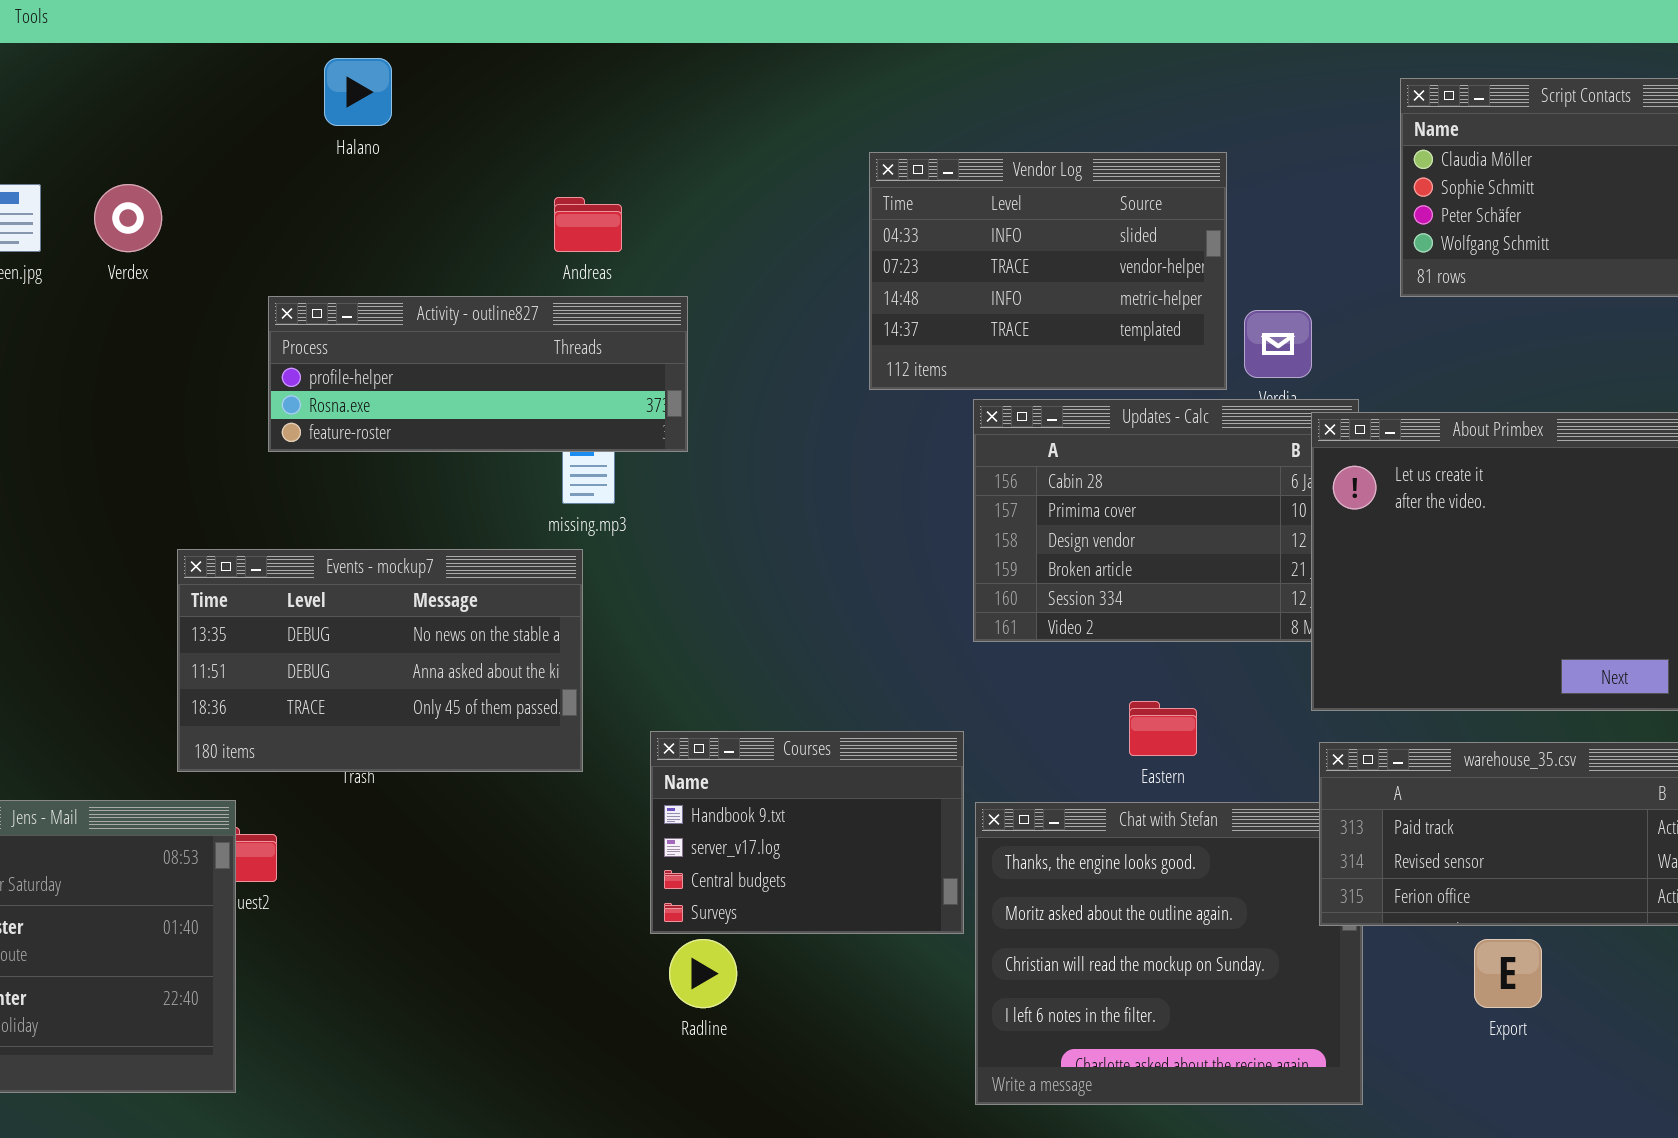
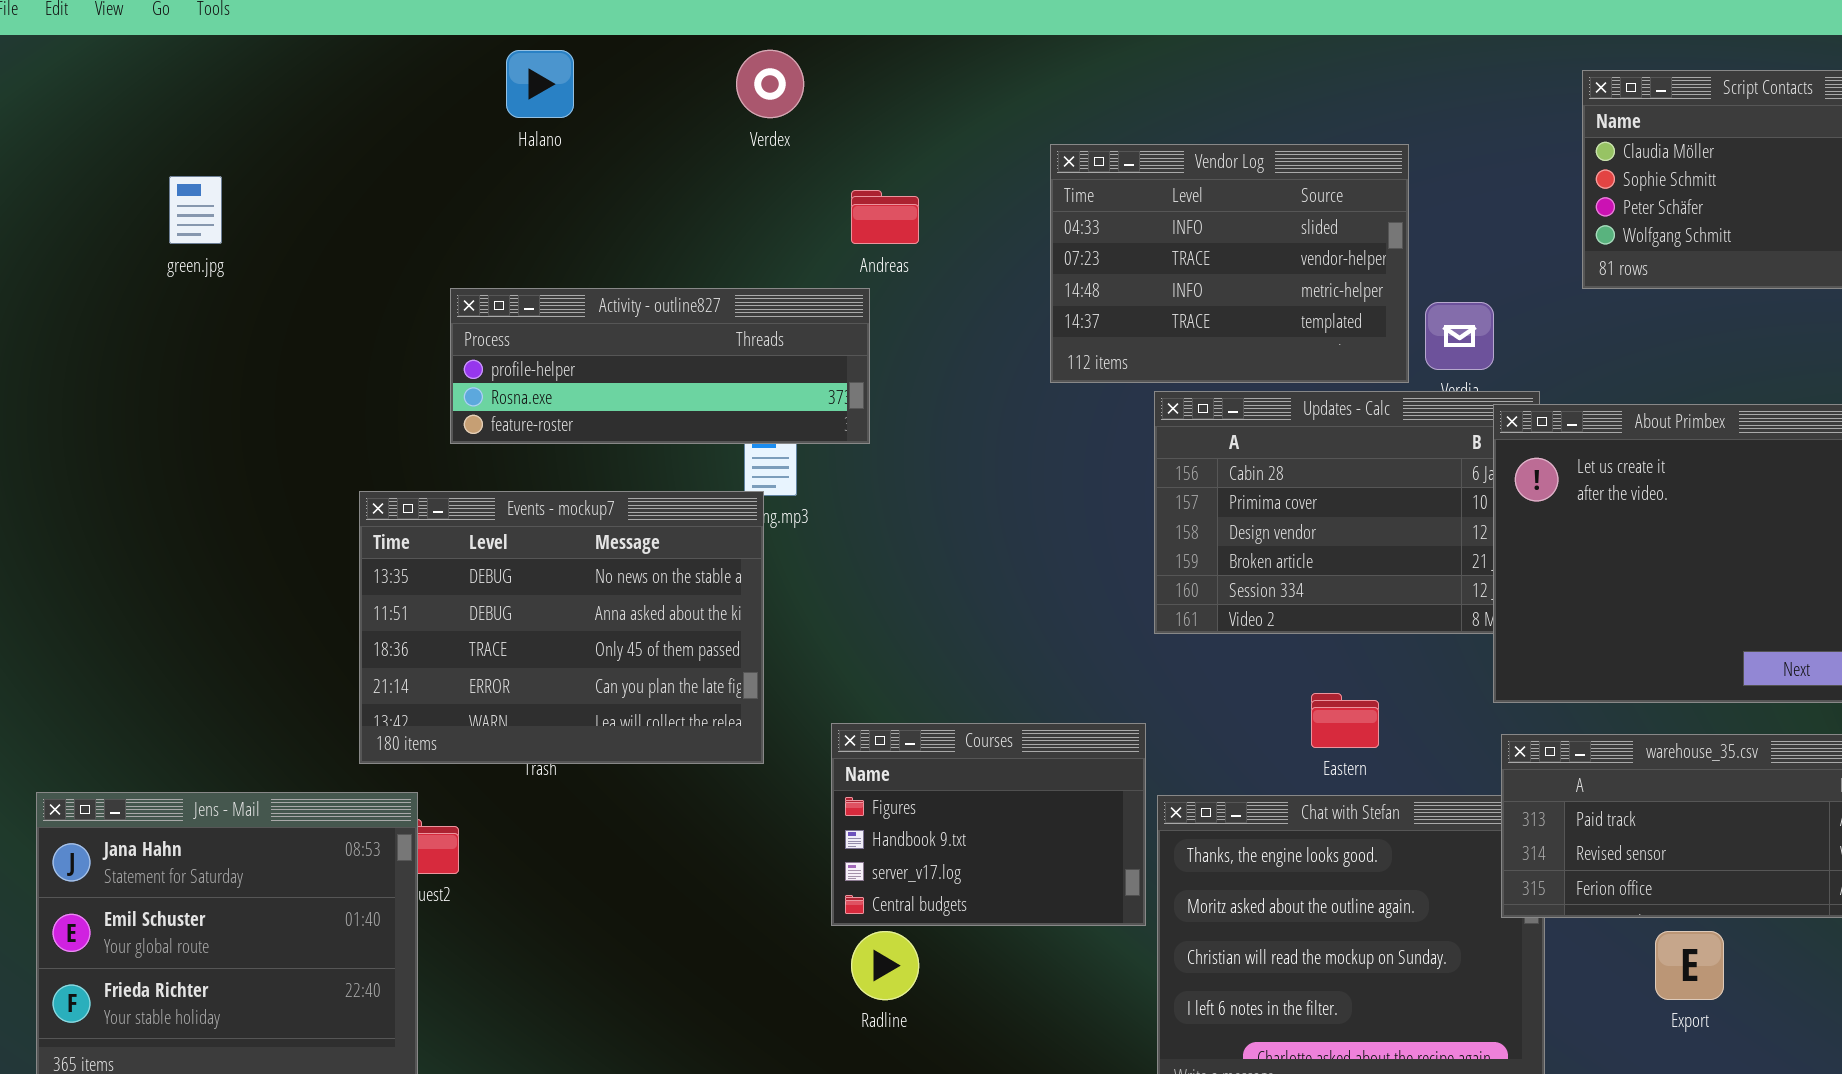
Verdex: [94,184,162,252] -> [736,50,804,118], moved
Andreas: [554,197,622,252] -> [851,190,919,244], moved
Events - mockup7: [177,549,583,772] -> [359,491,764,764], resized
Courses: [650,731,964,934] -> [831,723,1146,926], scrolled up 1 row

